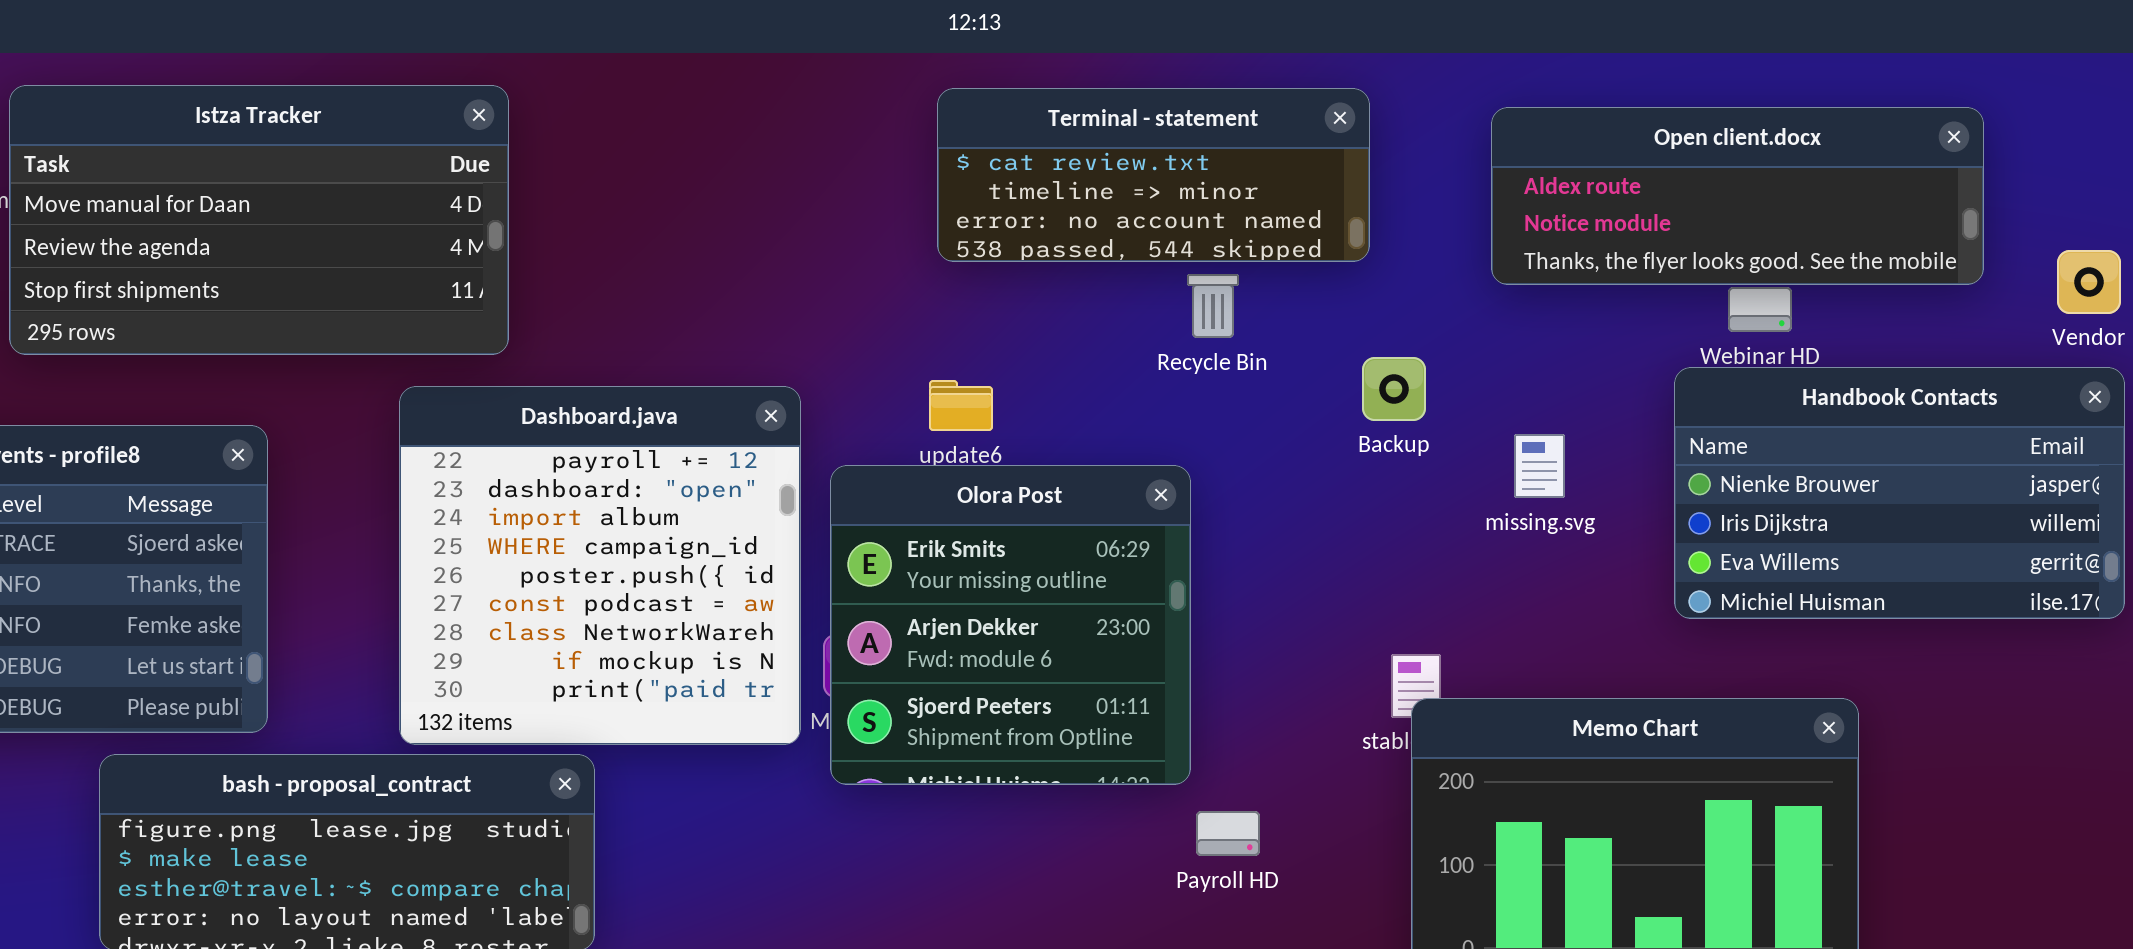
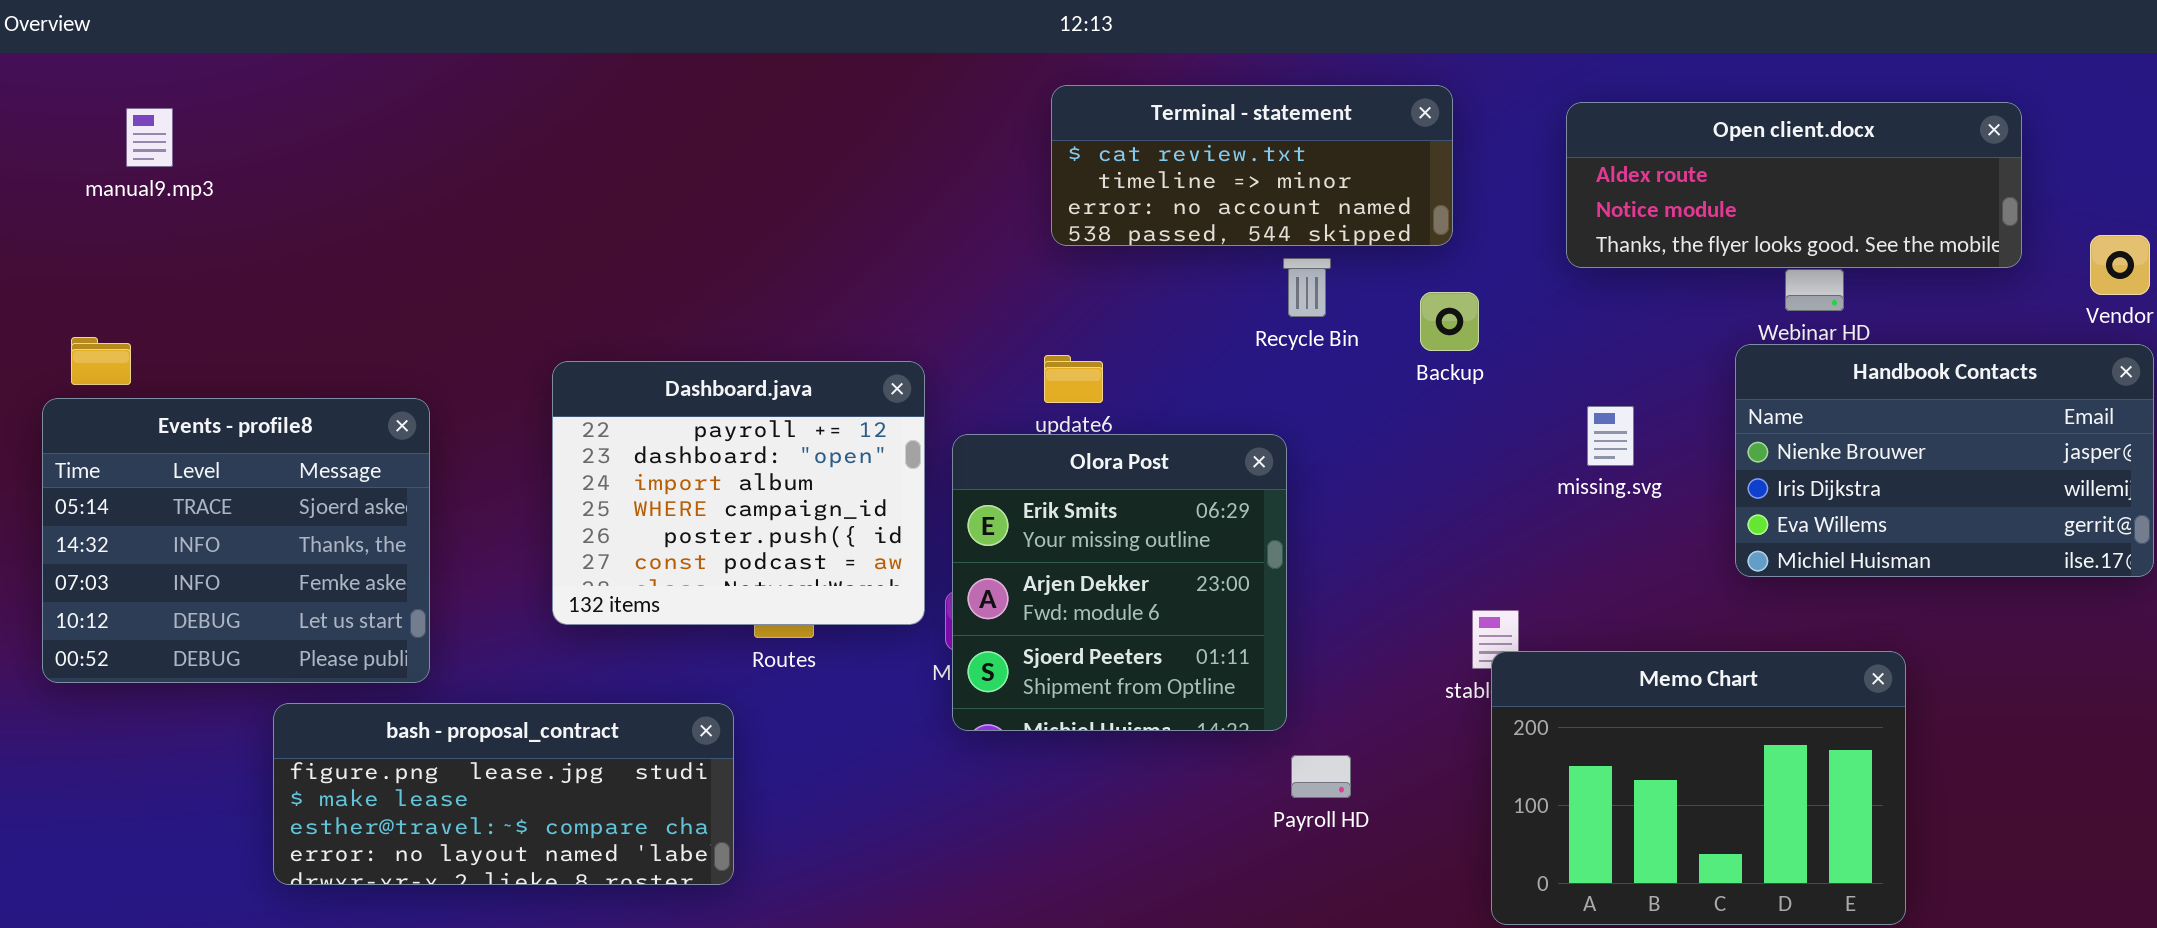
Istza Tracker: [9,85,509,355] -> none, closed
Backup: [1362,357,1426,421] -> [1420,292,1479,351], moved
Dashboard.java: [399,386,801,745] -> [552,361,925,625], resized

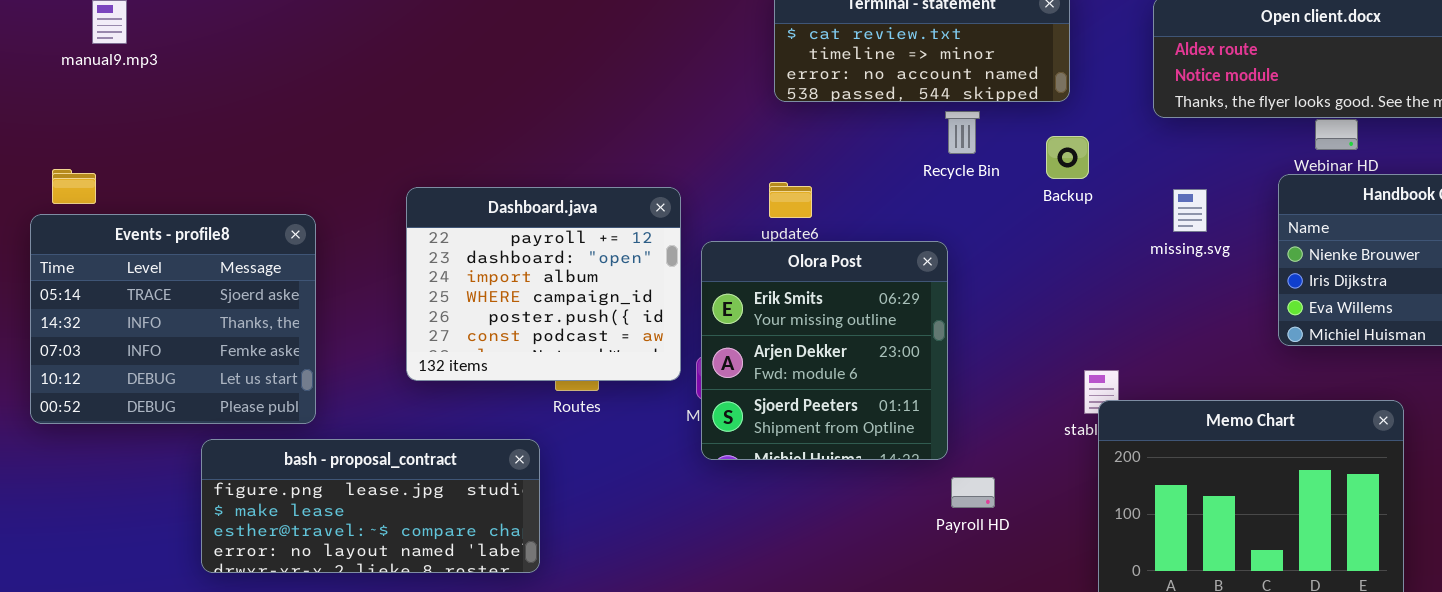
missing.svg: [1587,406,1634,466] -> [1173,189,1207,232], moved

